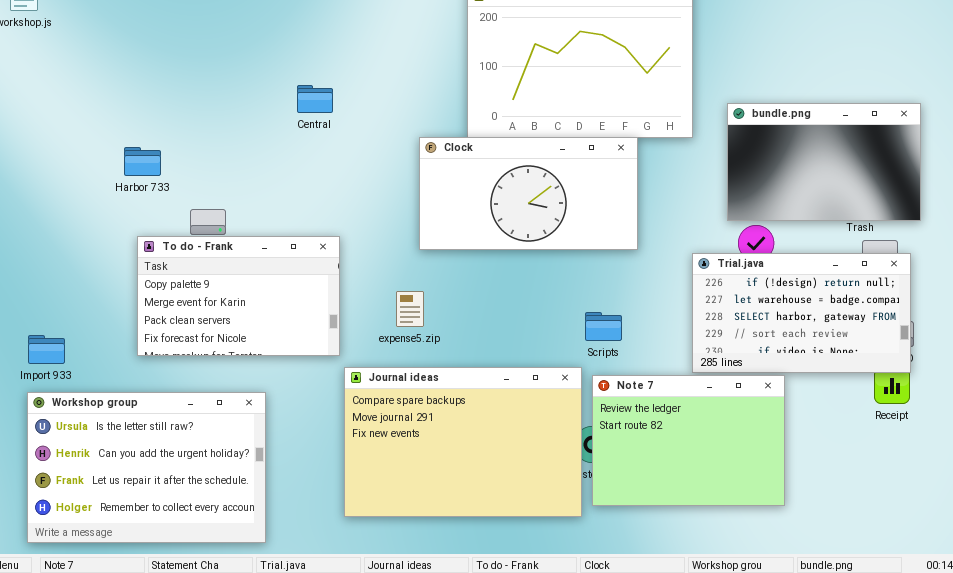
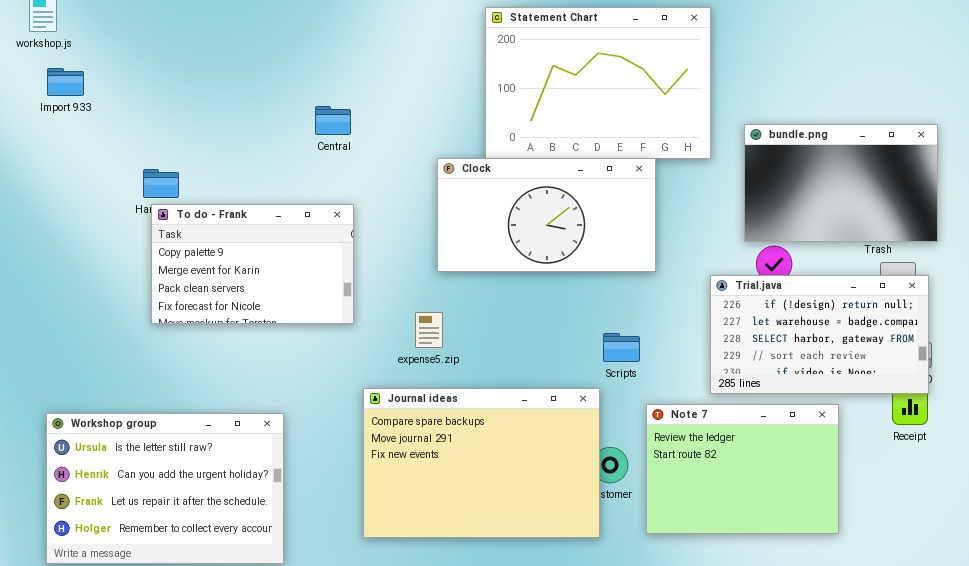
To do - Frank: [137,236,340,356] -> [151,204,354,324], moved
Import 933: [28,335,65,364] -> [47,68,84,96], moved
Note 7: [592,375,785,506] -> [646,404,839,534], moved

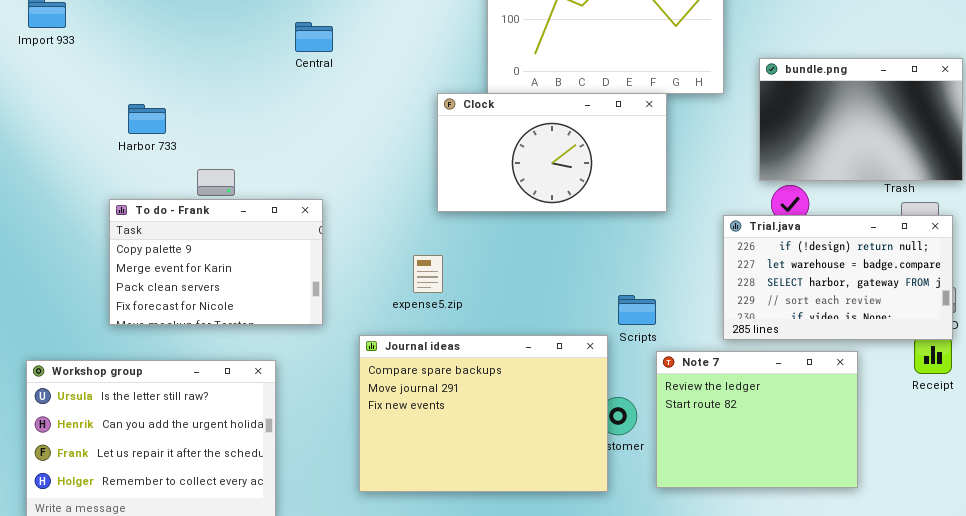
Central: [315,106,351,135] -> [295,22,333,52], moved
To do - Frank: [151,204,354,324] -> [109,199,323,325], moved
Scripts: [603,333,640,362] -> [618,295,656,325], moved

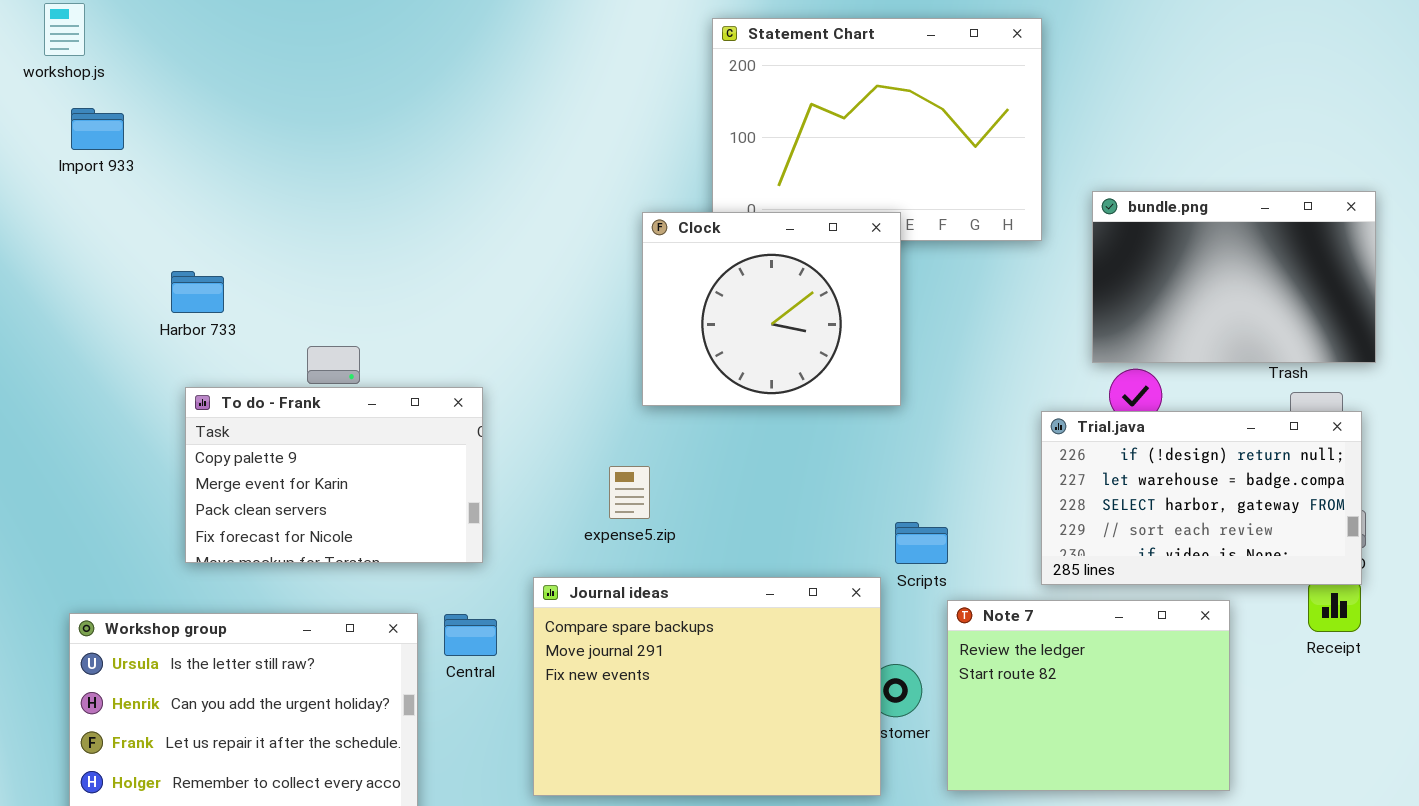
Central: [295,22,333,52] -> [444,614,497,656], moved
Clock: [437,93,667,212] -> [642,212,901,406], resized
Harbor 733: [128,104,166,134] -> [171,271,224,313], moved

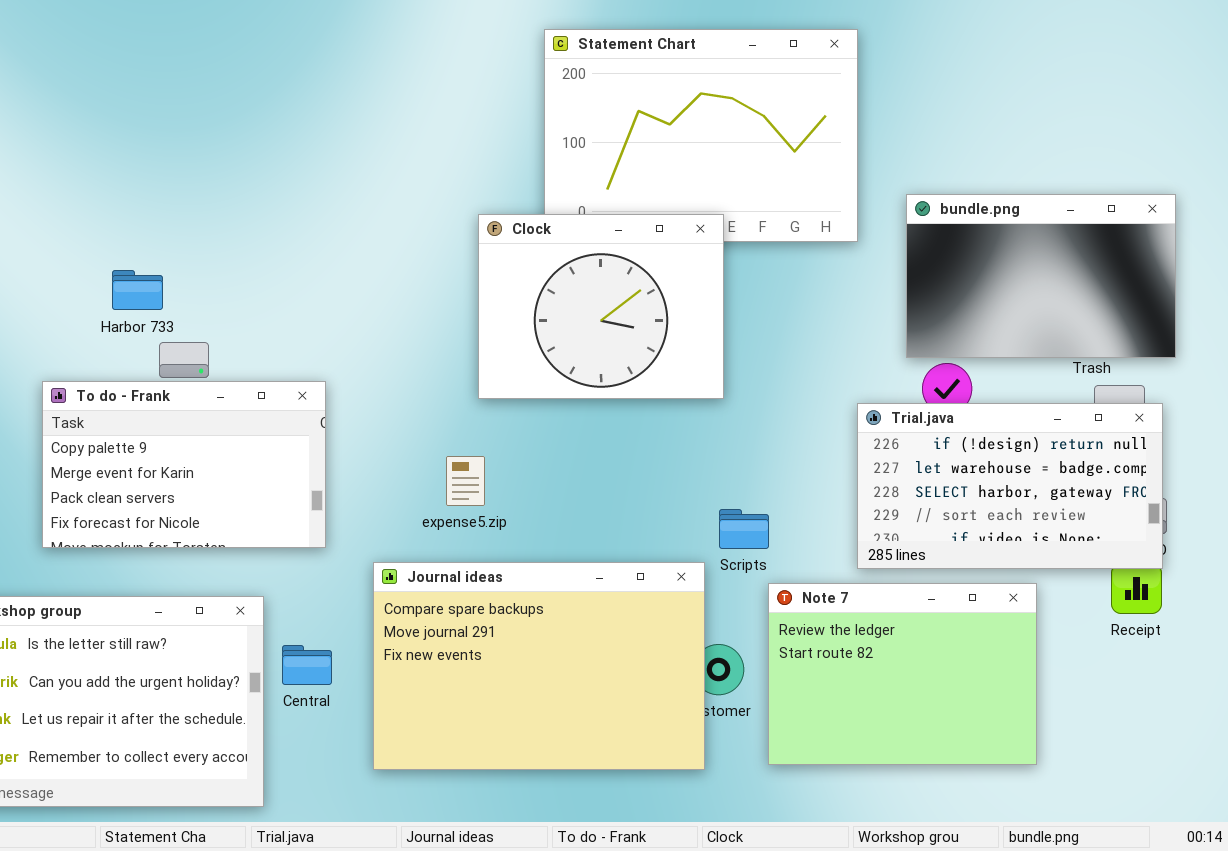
Harbor 733: [171,271,224,313] -> [112,270,163,310], moved
Central: [444,614,497,656] -> [282,645,332,685], moved

